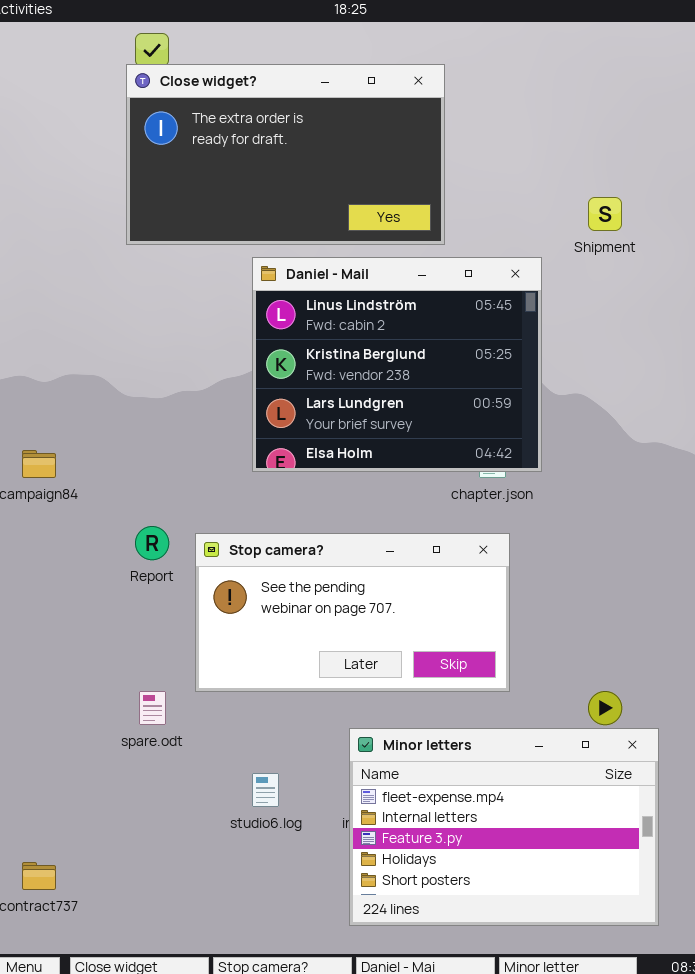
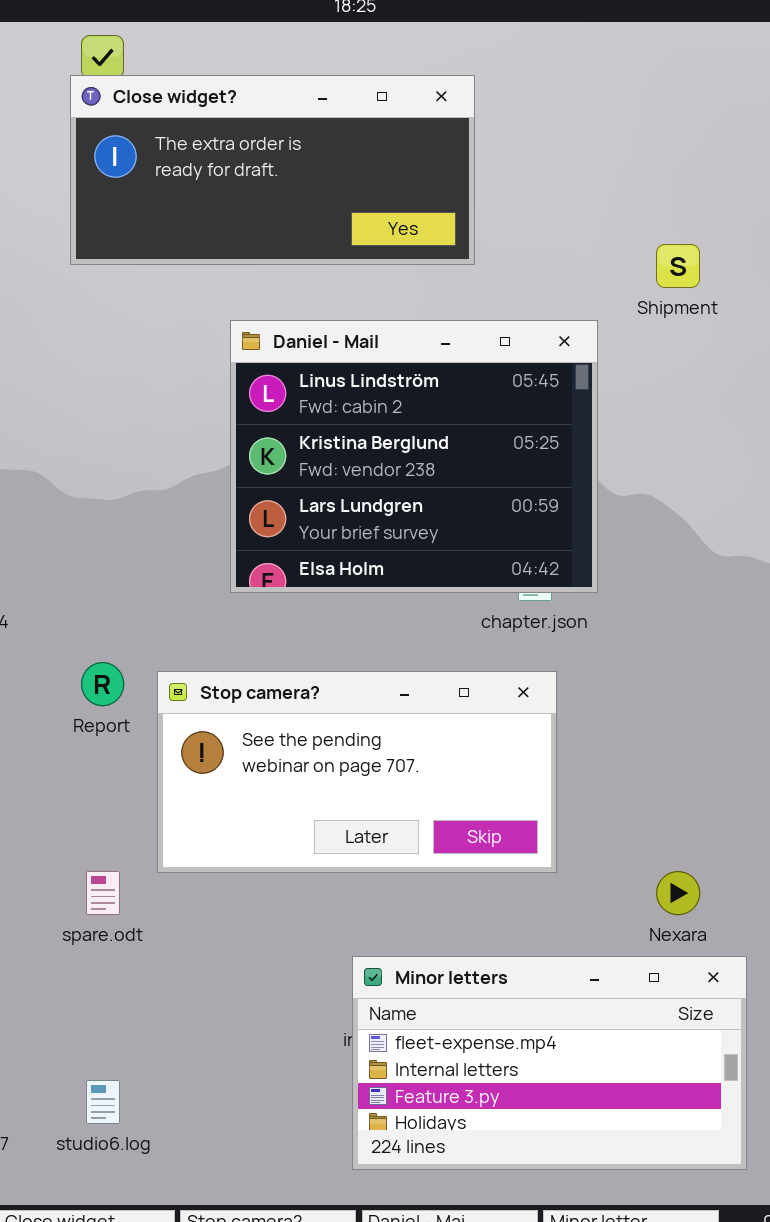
Close widget?: [126,64,445,245] -> [70,75,475,265], resized
Minor letters: [349,728,659,926] -> [352,956,747,1170], resized
studio6.log: [252,773,279,807] -> [86,1080,120,1124], moved

